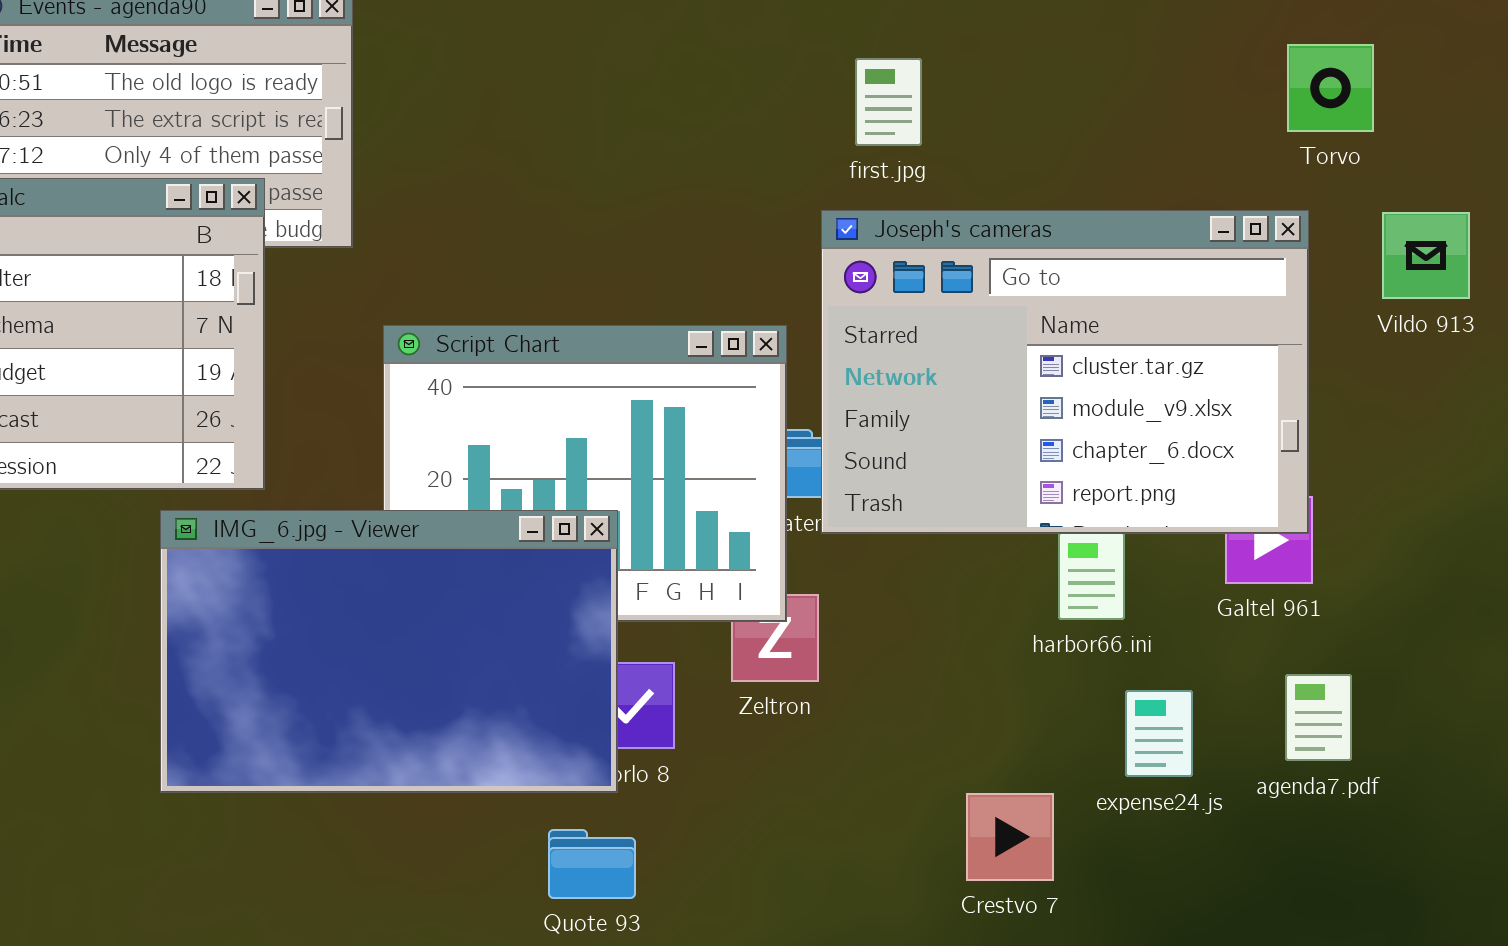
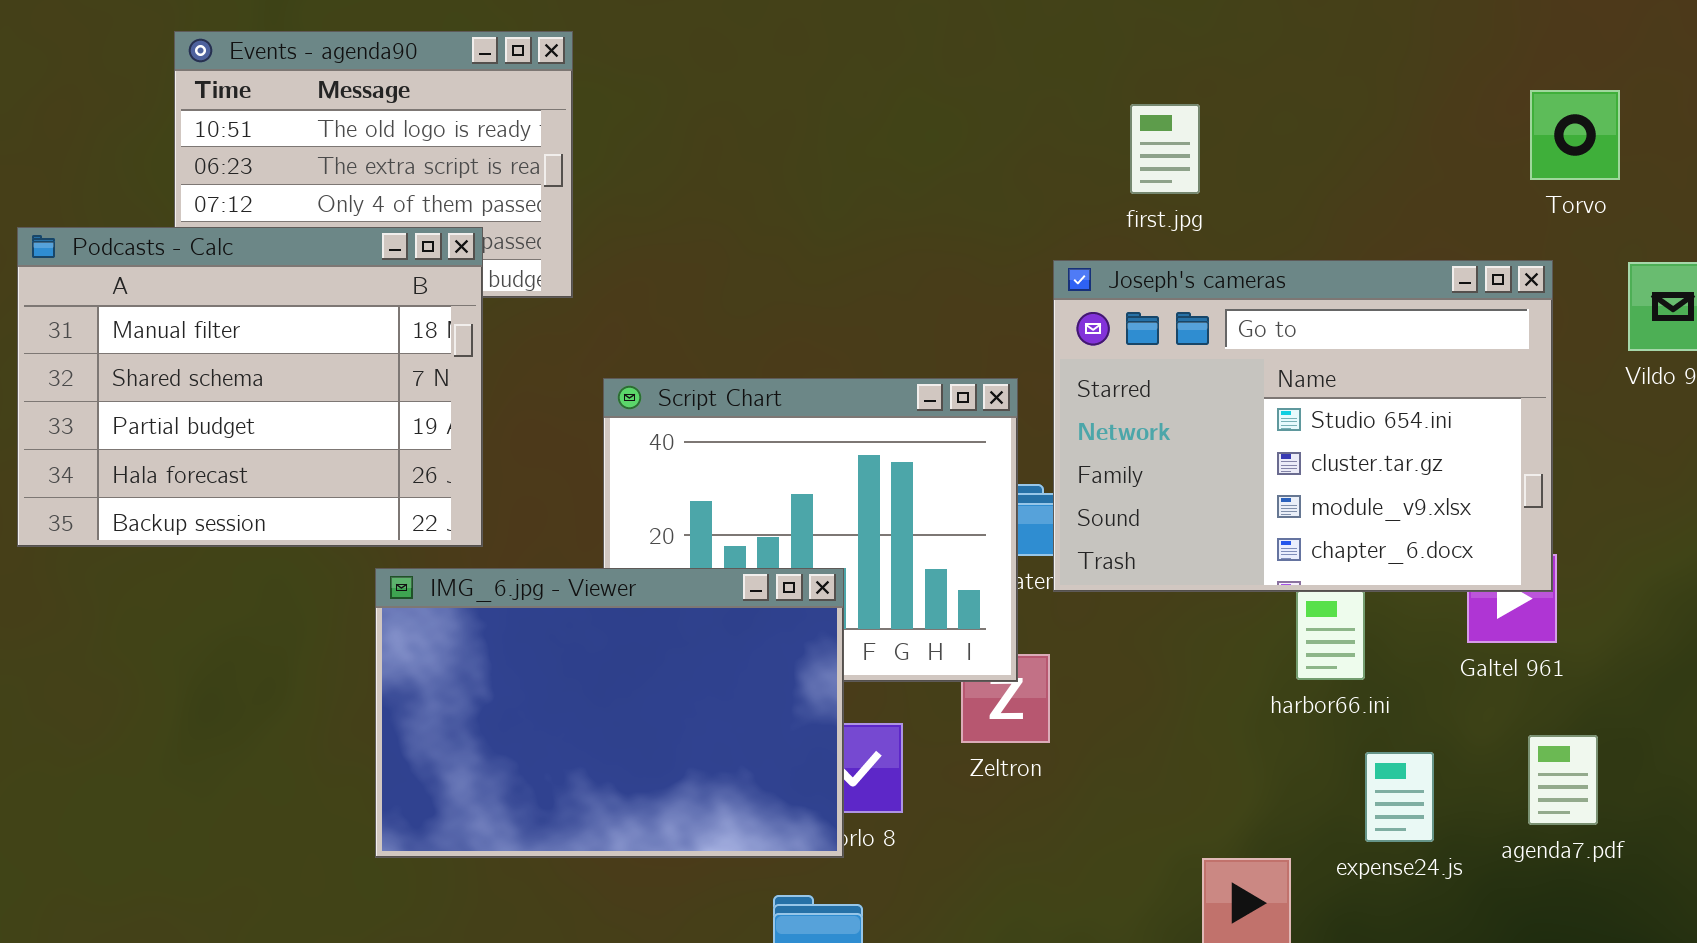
first.jpg: [855,58,922,146] -> [1130,104,1200,194], moved
Joseph's cameras: [821,210,1309,534] -> [1053,260,1553,592], scrolled up 1 row

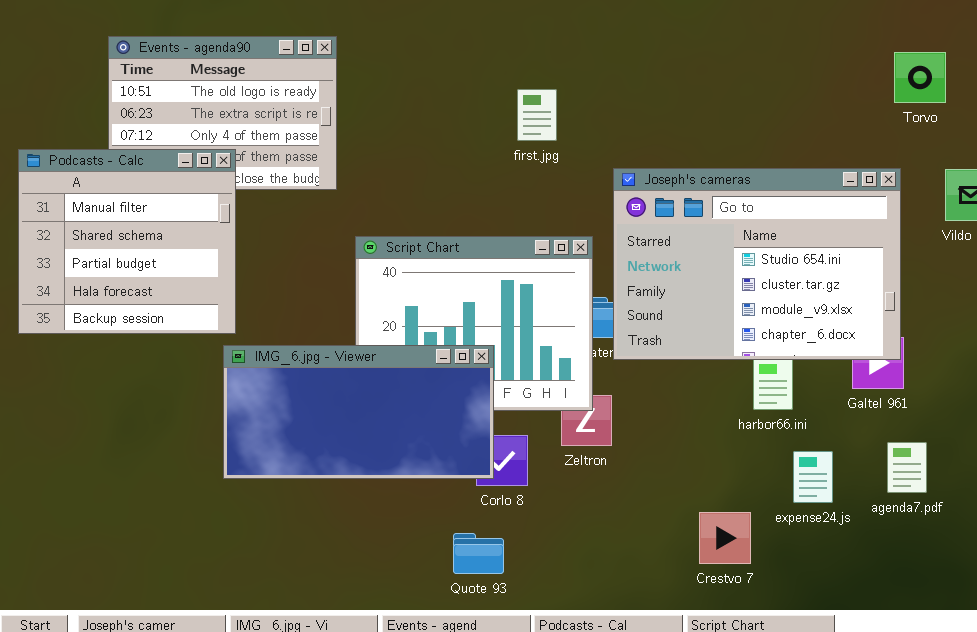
Torvo: [1530,90,1620,180] -> [894,52,946,103], moved
first.jpg: [1130,104,1200,194] -> [517,89,557,141], moved
Podcasts - Calc: [17,227,483,547] -> [18,149,236,334], resized
IMG_6.jpg - Viewer: [375,568,844,858] -> [223,345,494,479], resized

